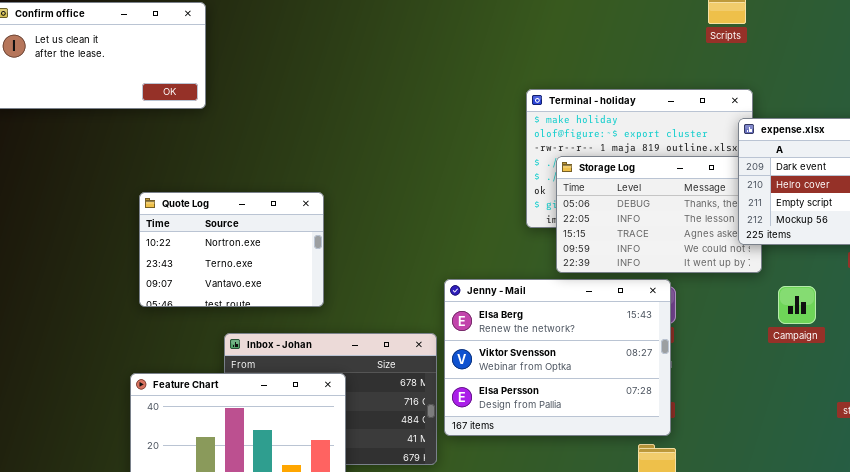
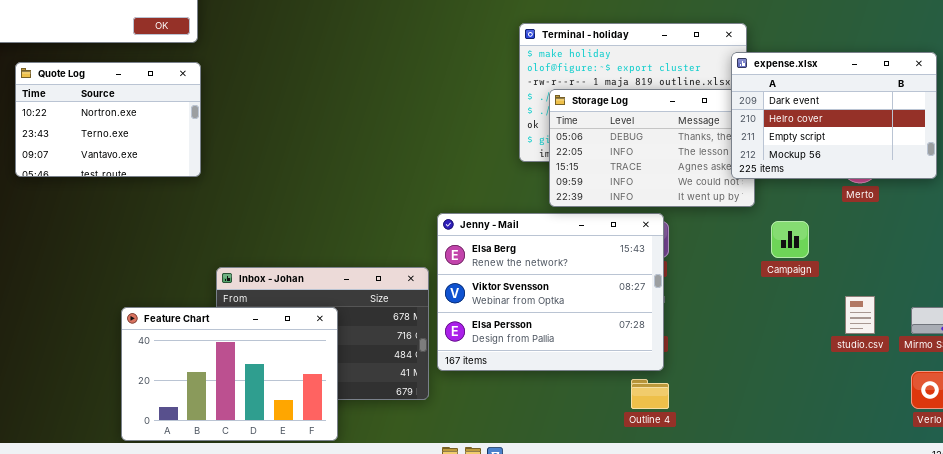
Quote Log: [139,192,324,307] -> [15,62,201,177], moved

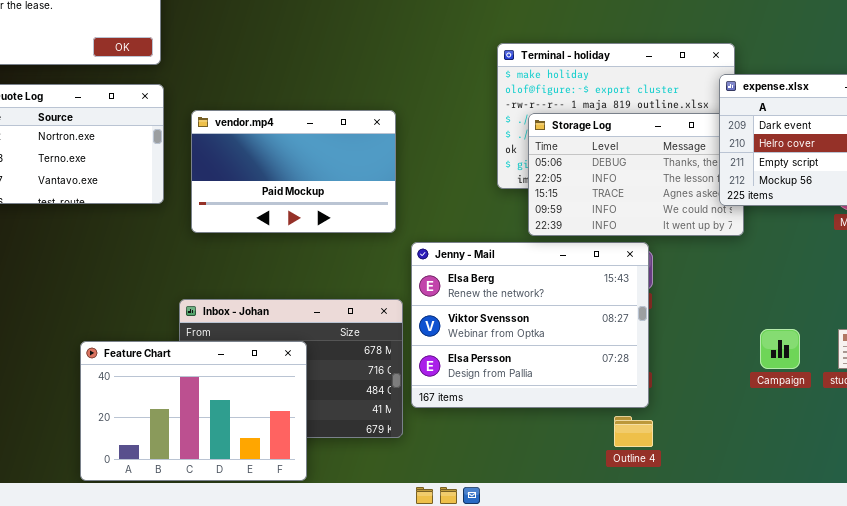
vendor.mp4: none -> [191,110,396,233], opened
Campaign: [771,221,809,258] -> [760,329,800,369], moved

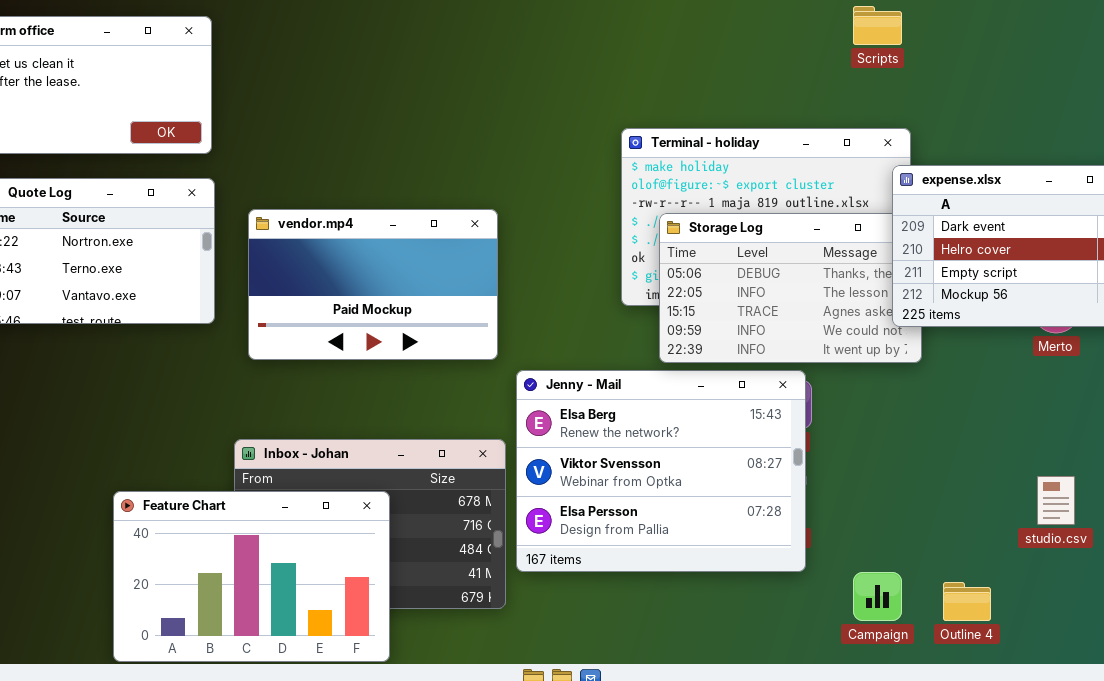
Campaign: [760,329,800,369] -> [853,572,902,621], moved
Outline 4: [614,416,653,447] -> [943,582,991,621], moved

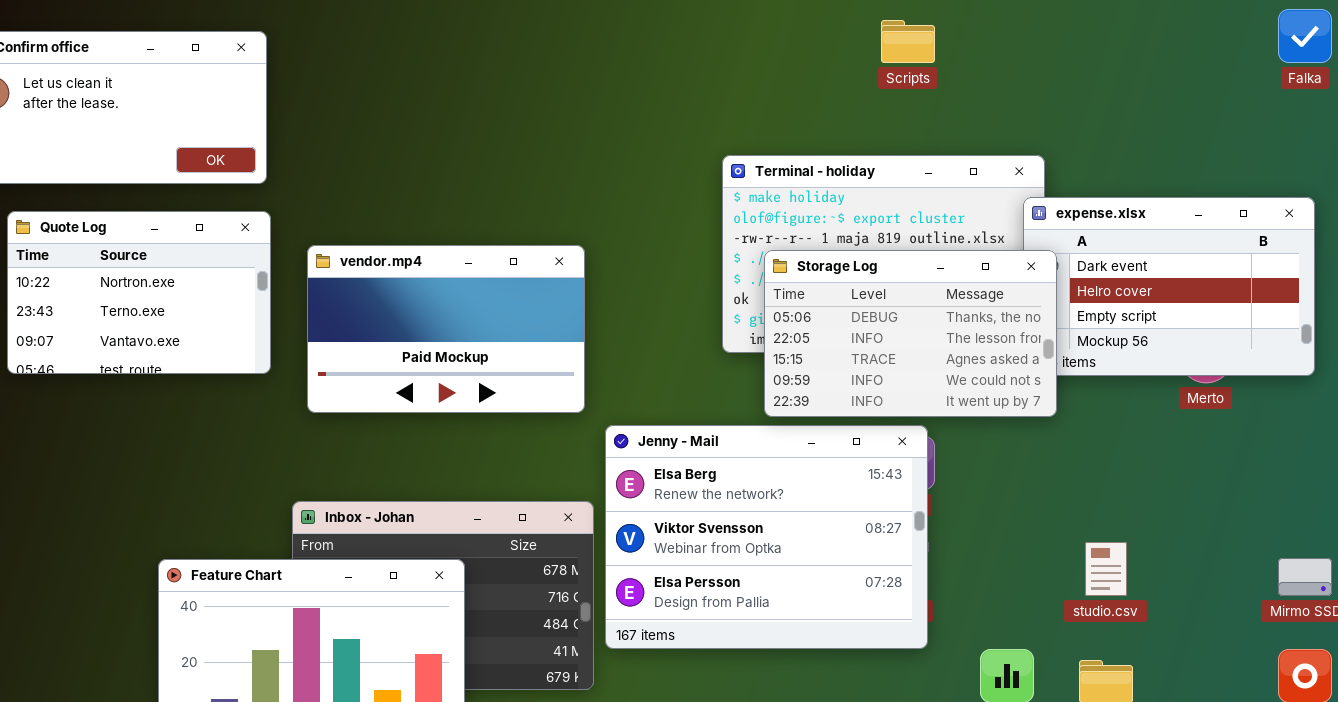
Scripts: [853,6,902,45] -> [881,20,935,63], moved
Storage Log: [659,213,922,363] -> [764,250,1057,417], raised
studio.csv: [1037,476,1075,525] -> [1085,542,1127,596], moved

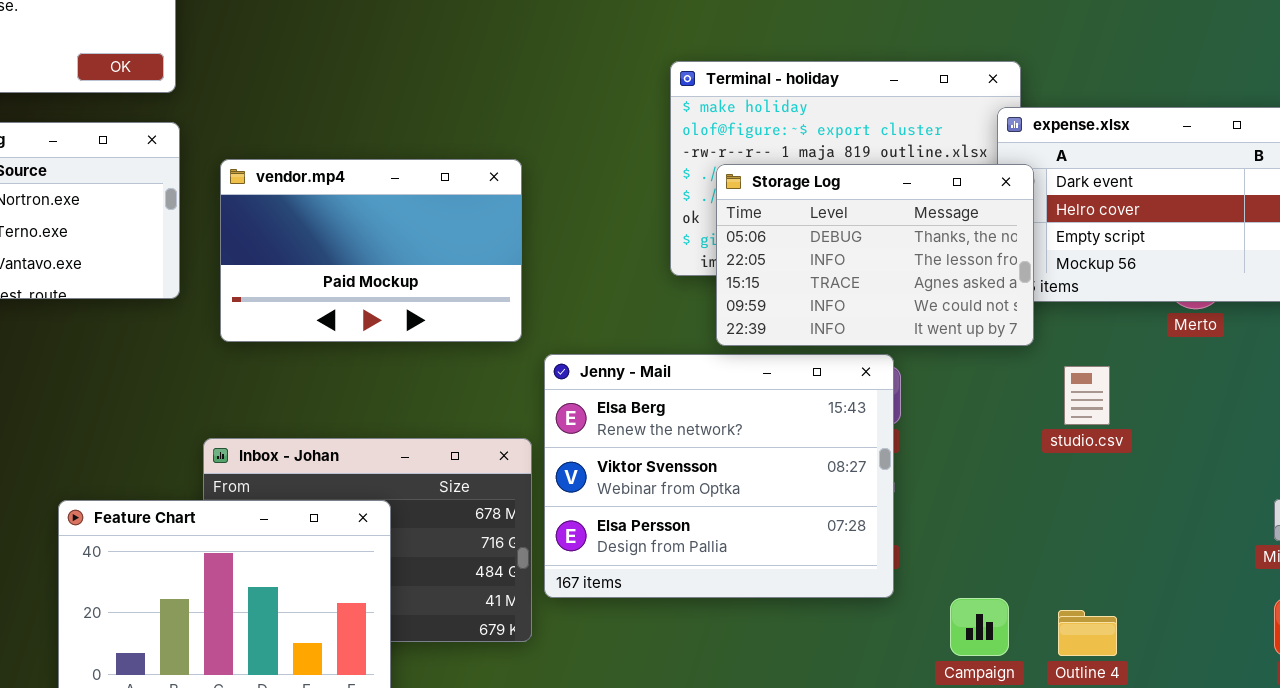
studio.csv: [1085,542,1127,596] -> [1064,366,1110,425], moved

